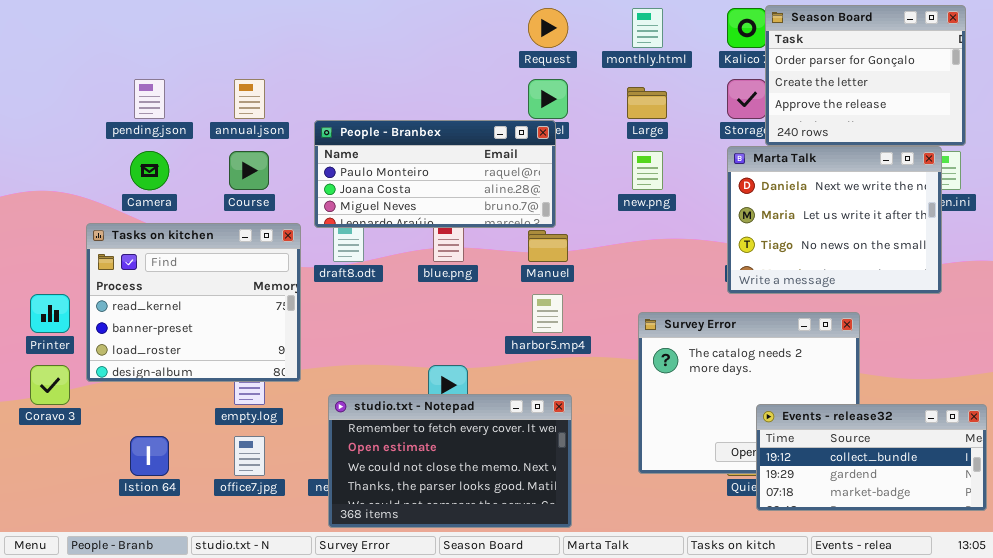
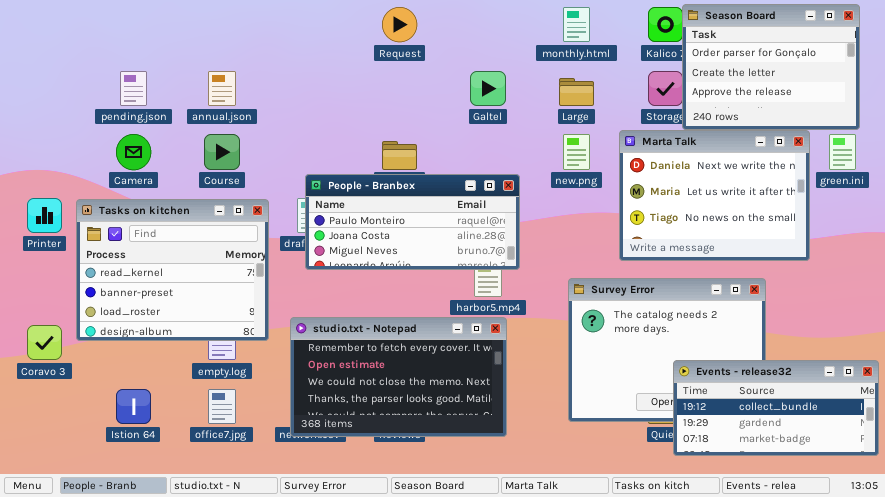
Request: [528,8,568,48] -> [382,7,417,42], moved
People - Branbex: [314,120,556,228] -> [305,174,520,270], moved
Marta Talk: [727,146,942,294] -> [619,130,810,261], moved
Printer: [30,294,70,333] -> [27,198,62,233], moved
studio.txt - Notepad: [328,394,572,528] -> [290,317,507,437], moved

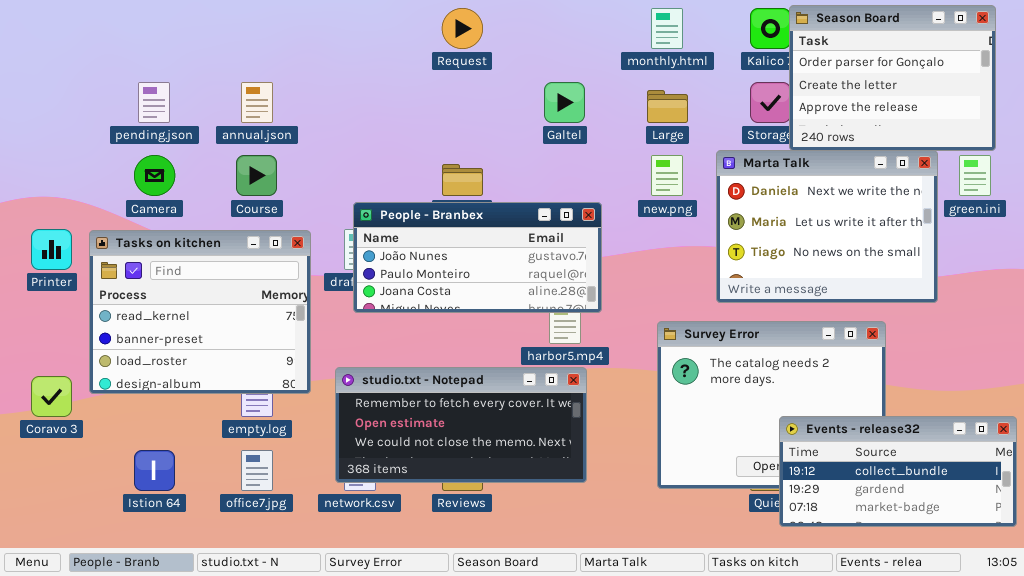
People - Branbex: [305,174,520,270] -> [353,202,602,313], scrolled up 1 row
studio.txt - Notepad: [290,317,507,437] -> [335,367,587,483], resized

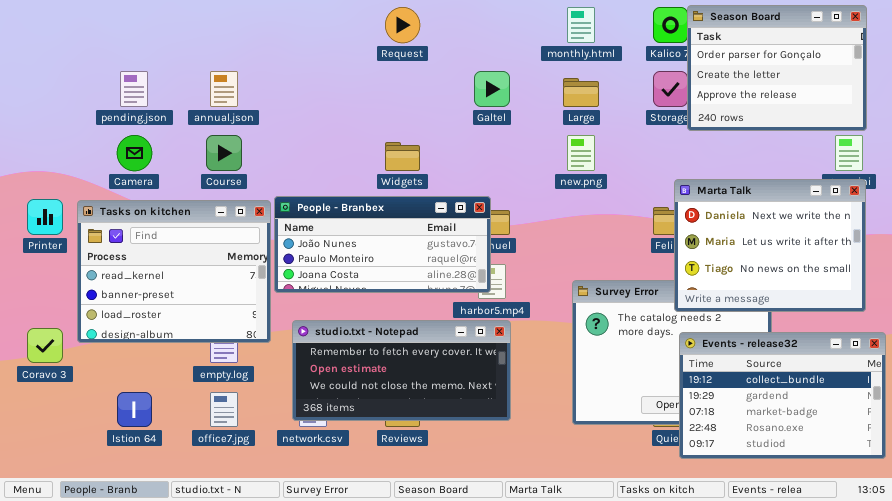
Marta Talk: [716,150,938,303] -> [674,179,866,312], moved
People - Branbex: [353,202,602,313] -> [274,196,491,293], moved
Events - release32: [779,416,1017,527] -> [679,332,886,459], resized

